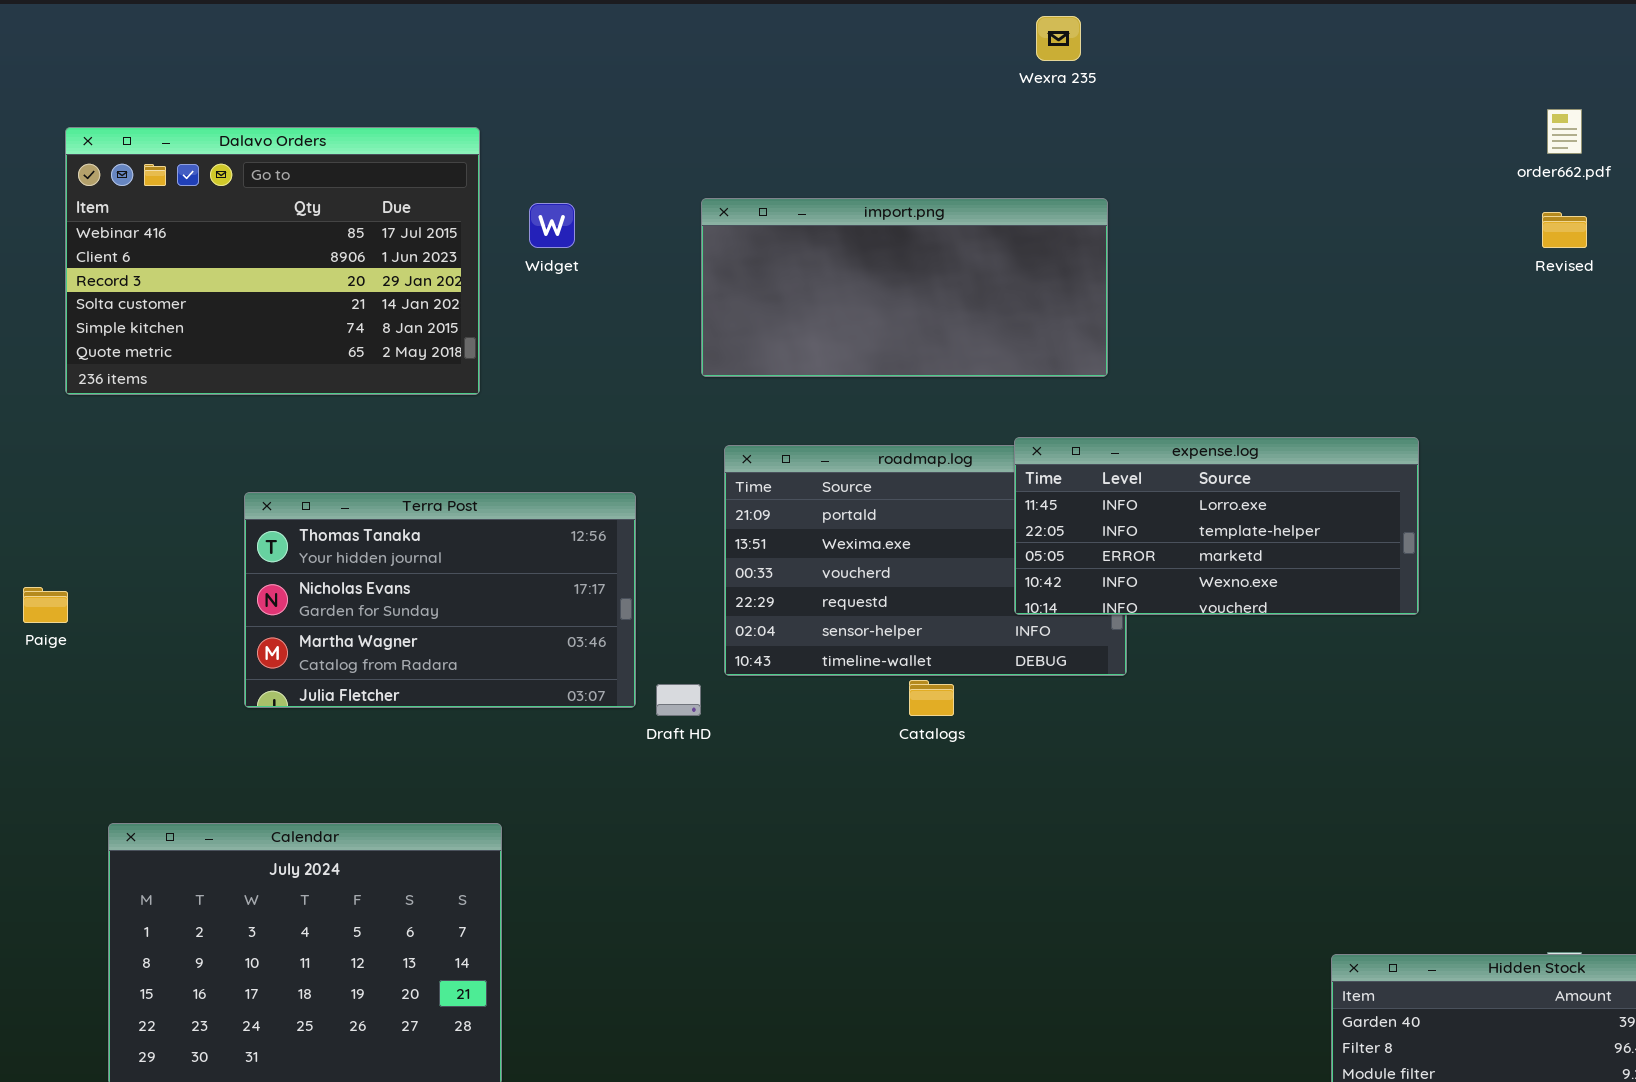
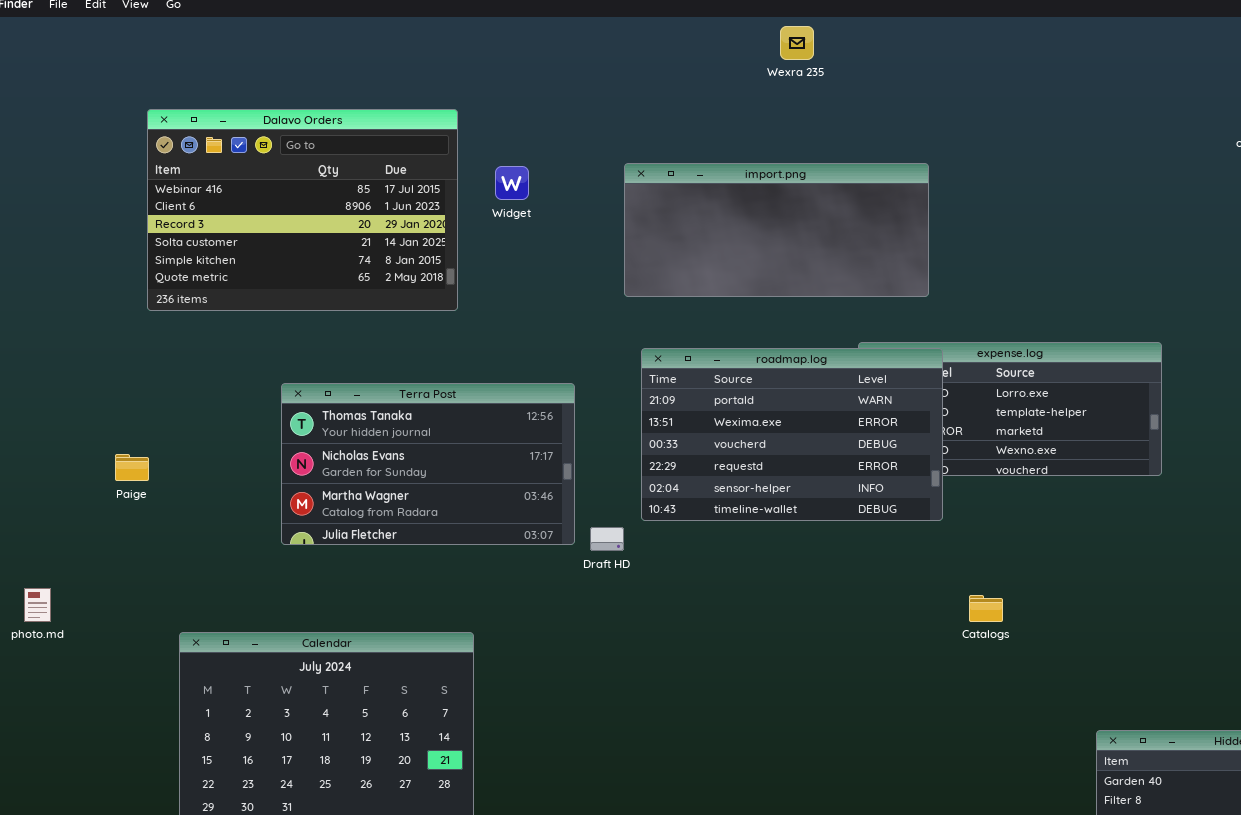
Wexra 235: [1036,16,1081,61] -> [780,26,814,60], moved
roadmap.log: [724,445,1127,676] -> [641,348,943,521], raised
Catalogs: [909,680,954,716] -> [969,595,1003,622], moved

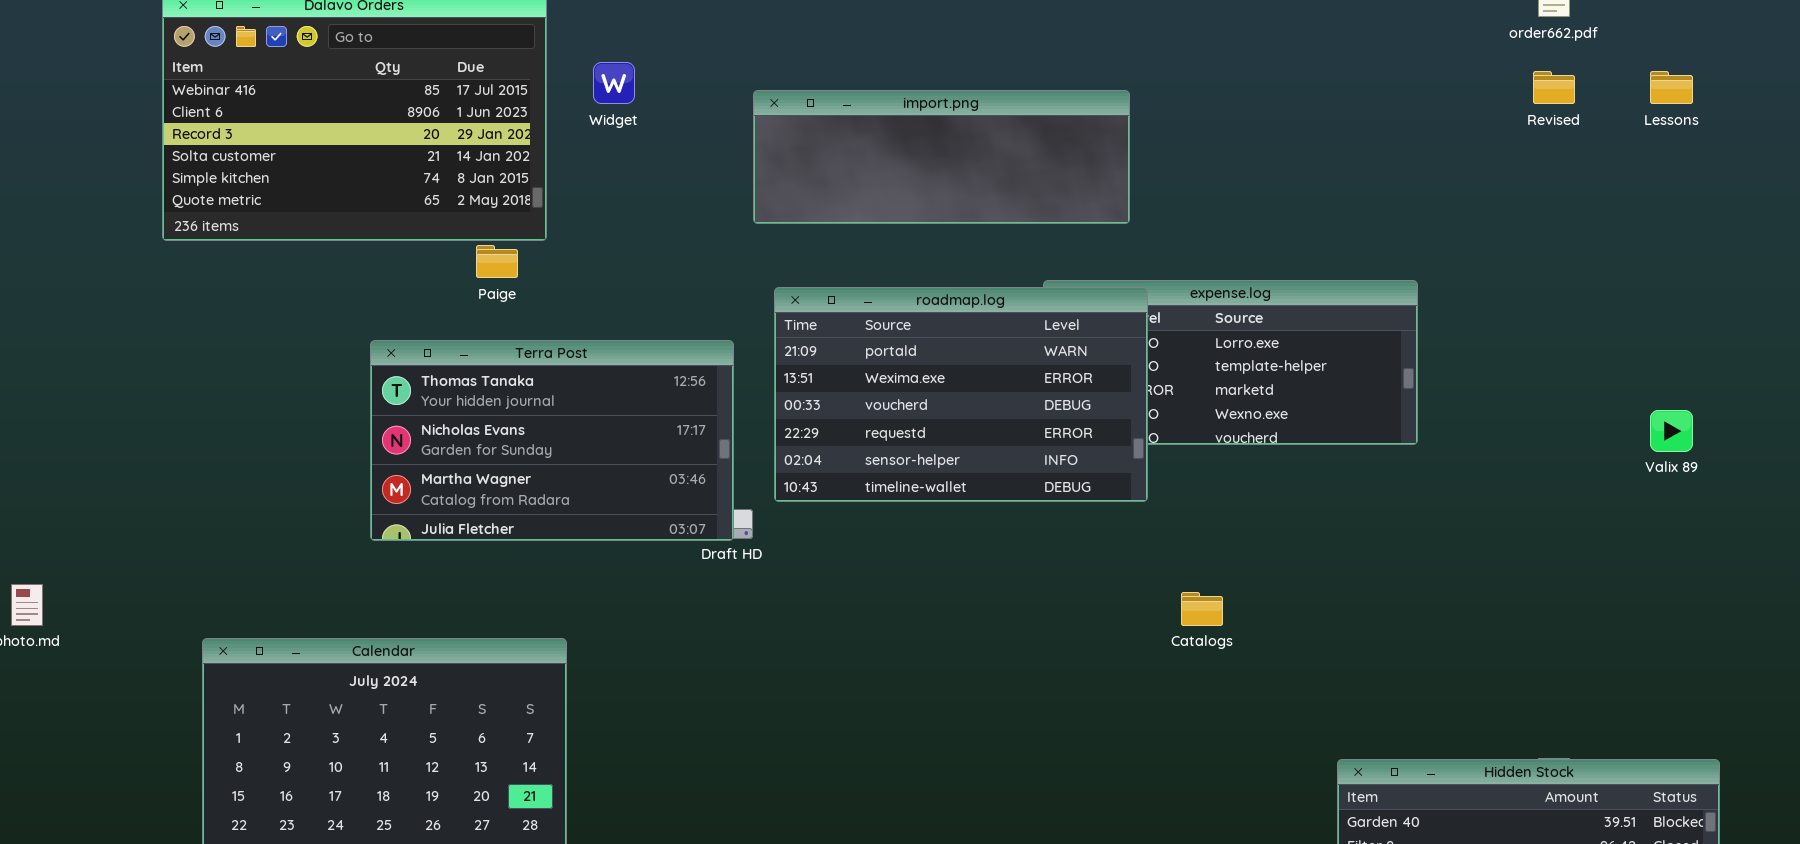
import.png: [624,163,929,297] -> [753,90,1130,224], resized
Terra Post: [281,383,575,545] -> [370,340,734,541], moved
Paige: [115,454,149,481] -> [476,245,518,278], moved

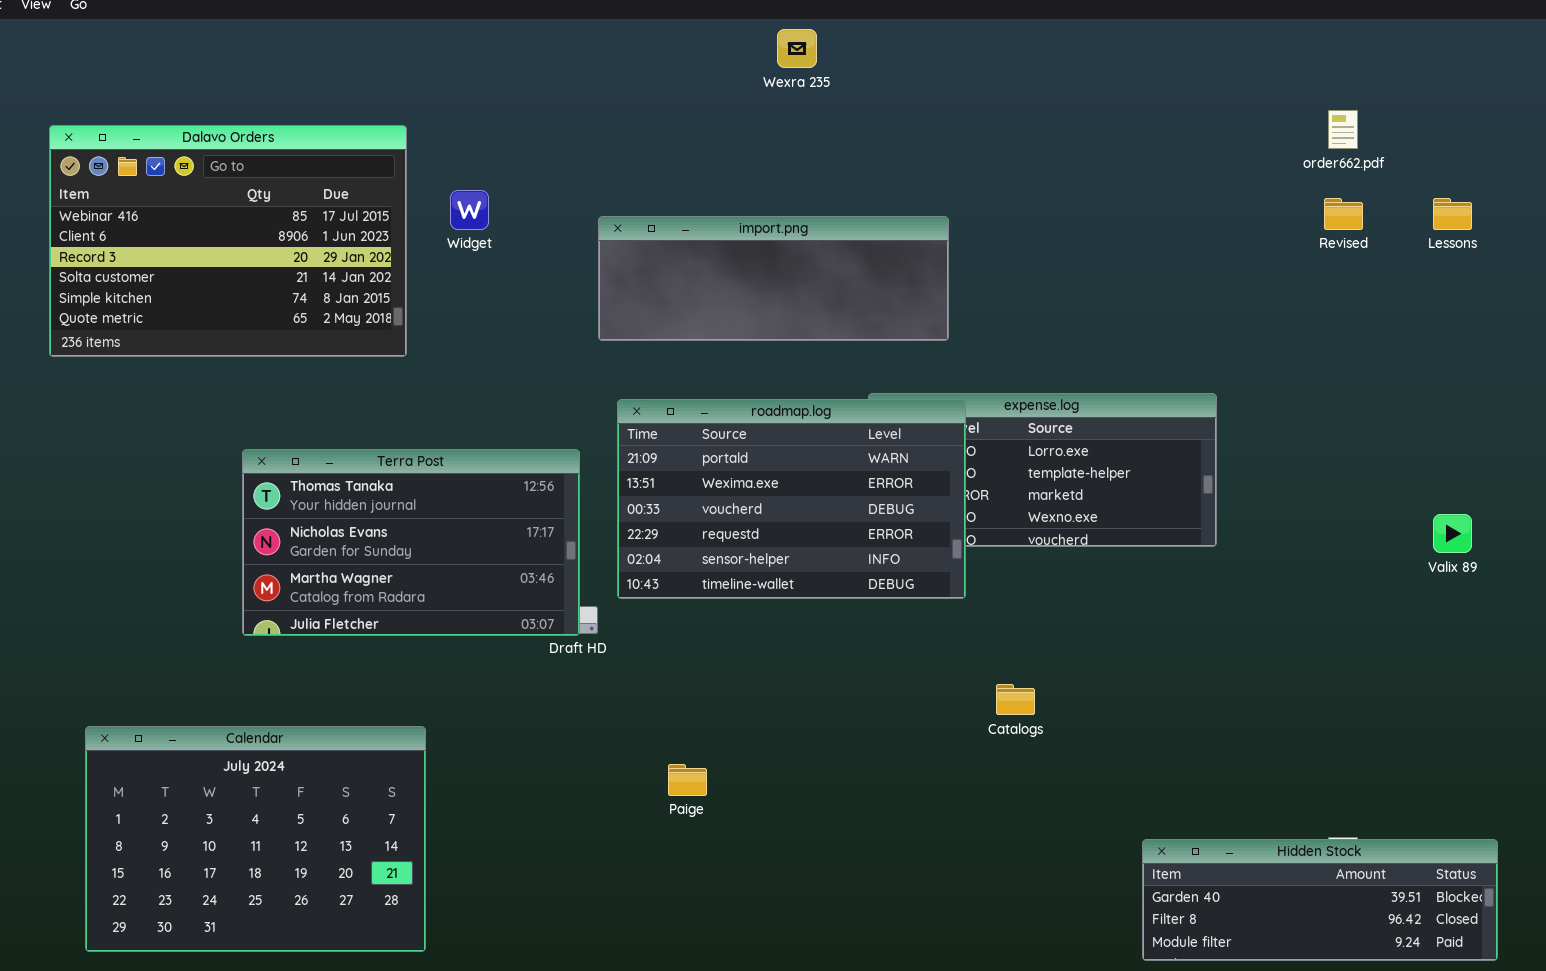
Paige: [476,245,518,278] -> [668,764,707,796], moved

